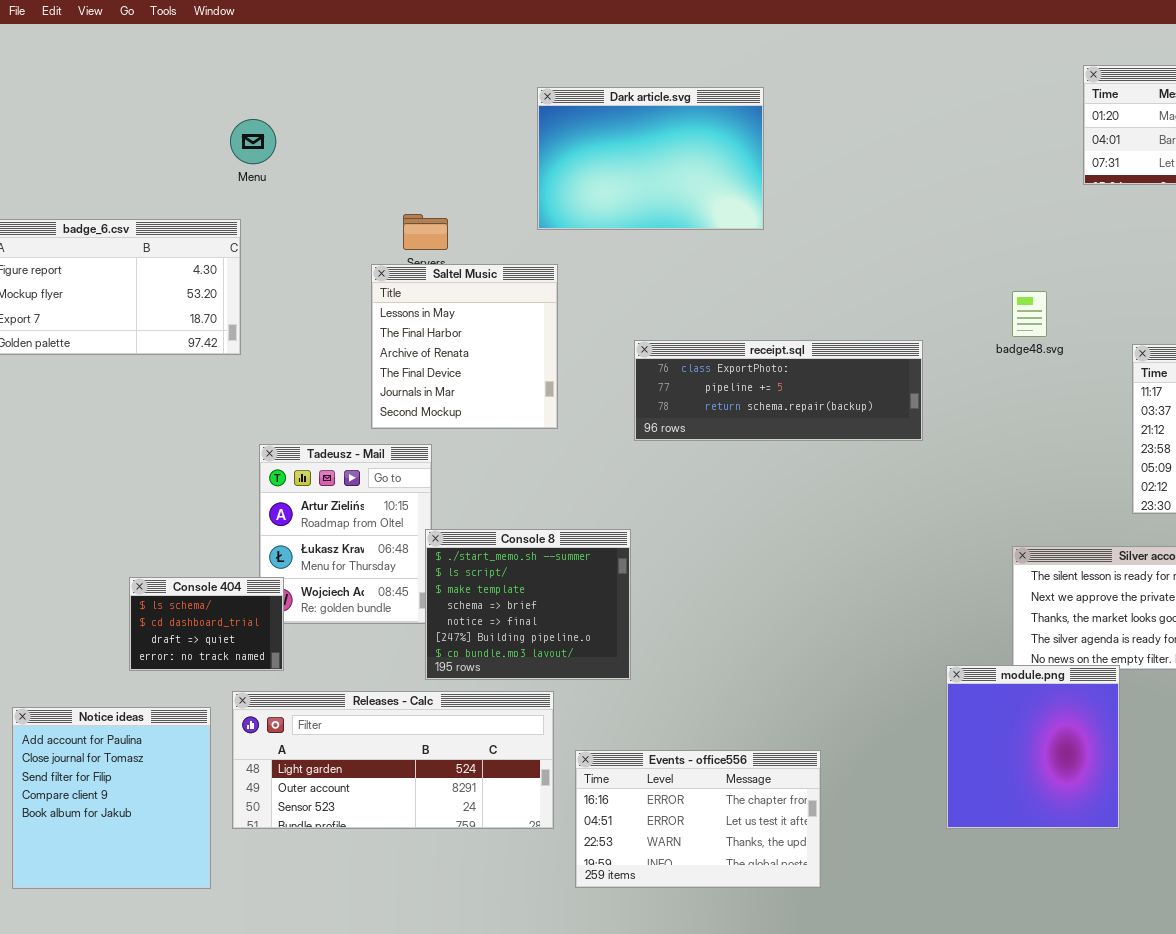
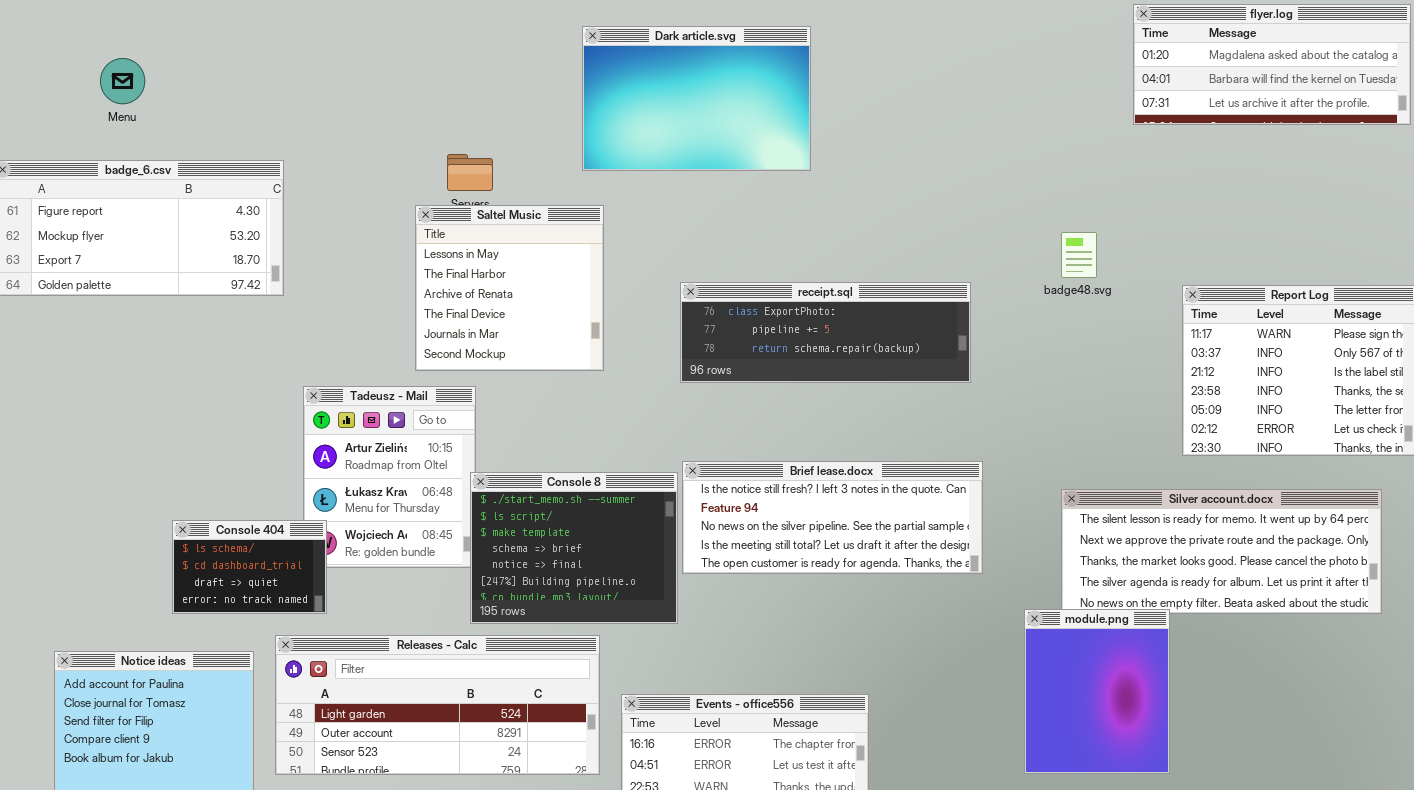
Menu: [230,119,276,164] -> [100,58,145,104], moved
Brief lease.docx: none -> [682,461,983,574], opened
module.png: [946,665,1120,829] -> [1024,609,1170,774], resized

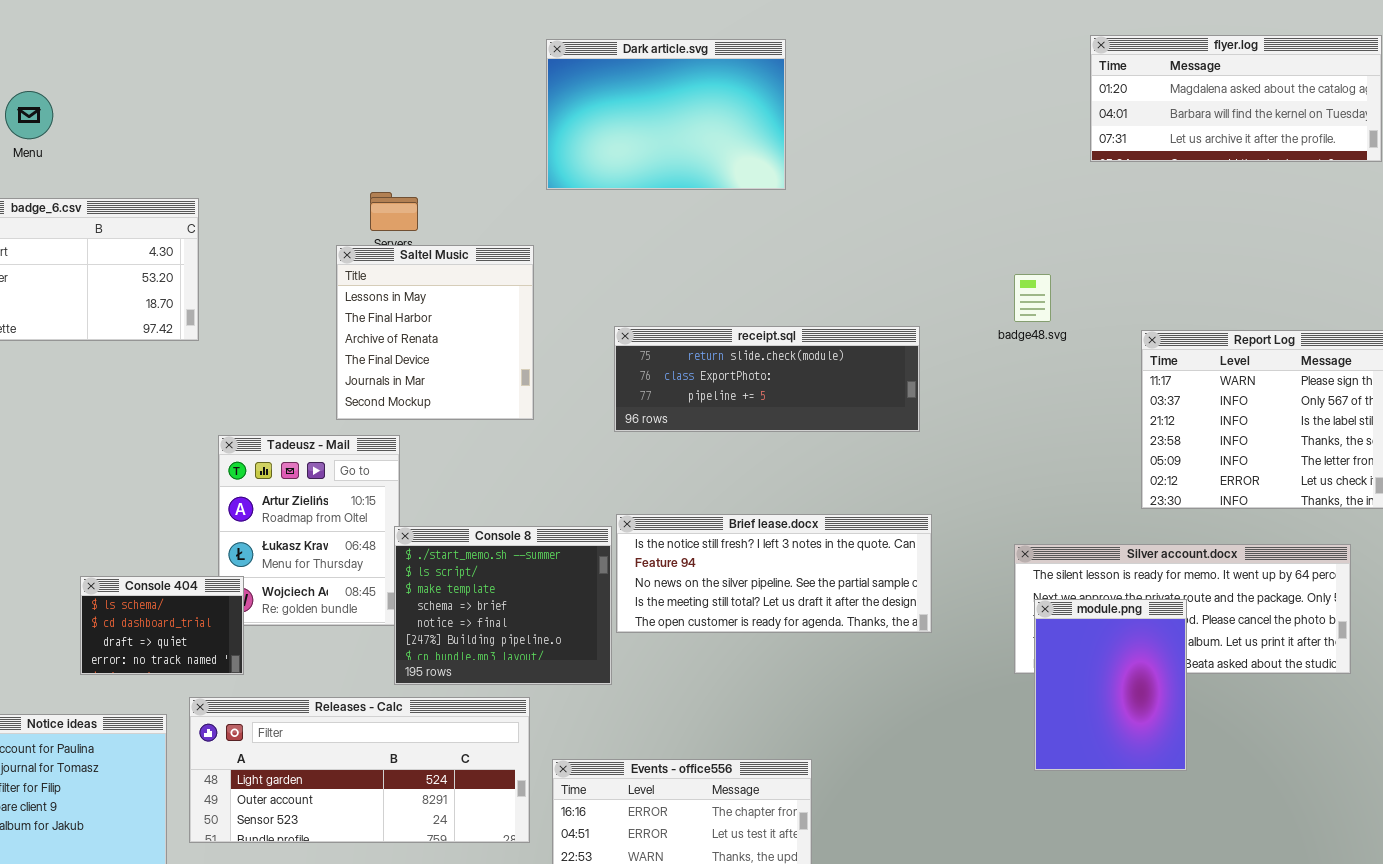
Dark article.svg: [582,26,811,171] -> [546,39,786,190], moved
receipt.sql: [680,282,971,383] -> [614,326,920,432], scrolled up 1 row
module.png: [1024,609,1170,774] -> [1034,599,1187,771], moved

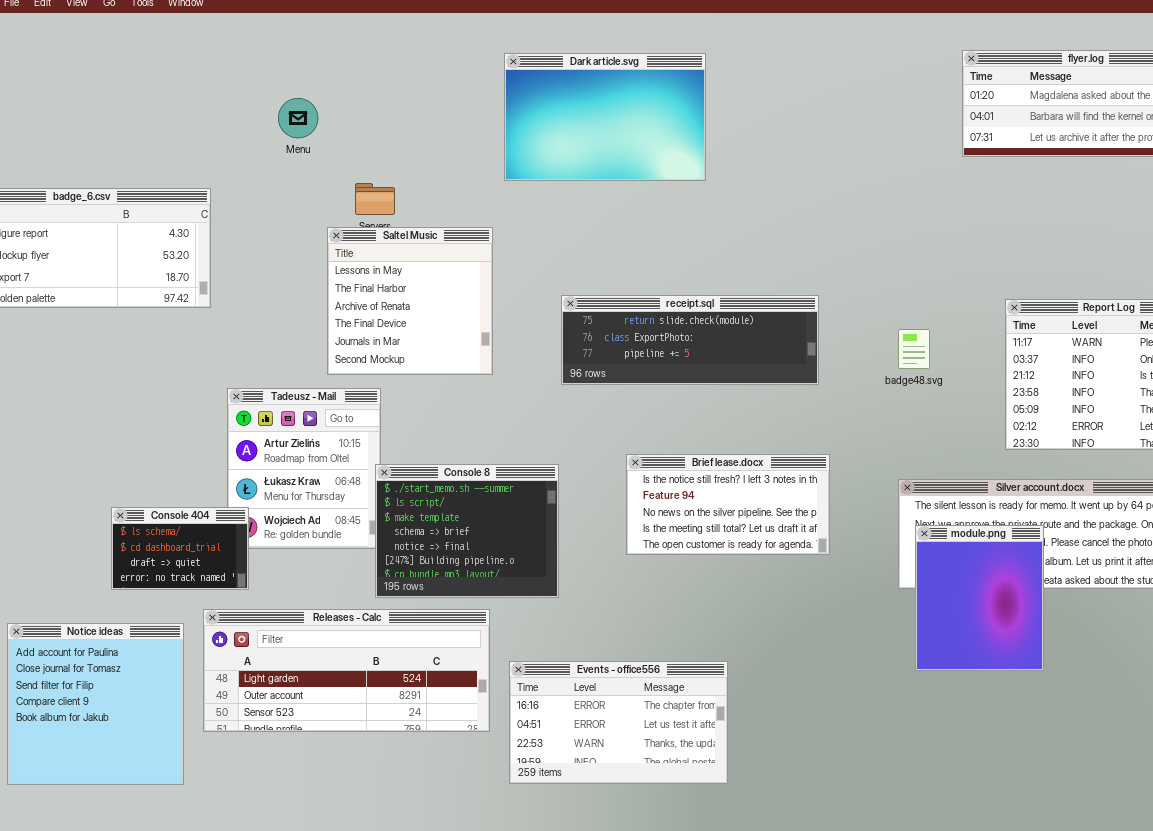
Menu: [5,91,53,139] -> [278,98,318,138], moved
badge48.svg: [1014,274,1051,322] -> [898,329,930,369], moved
Brief lease.docx: [616,514,932,633] -> [626,454,830,555], resized

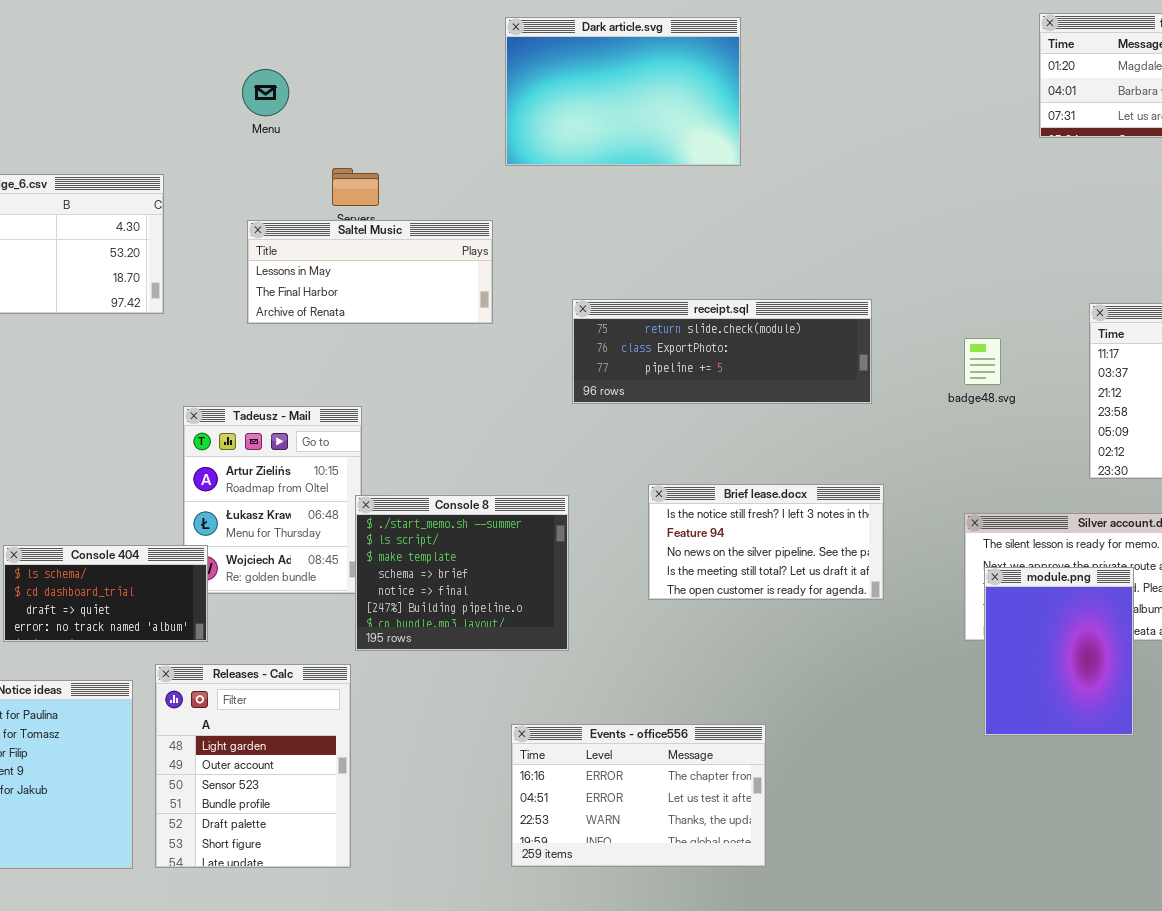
Saltel Music: [327,227,493,375] -> [247,220,493,324], resized
Console 404: [111,507,249,590] -> [3,545,208,642], resized
Releases - Calc: [203,609,490,732] -> [155,664,351,868], resized

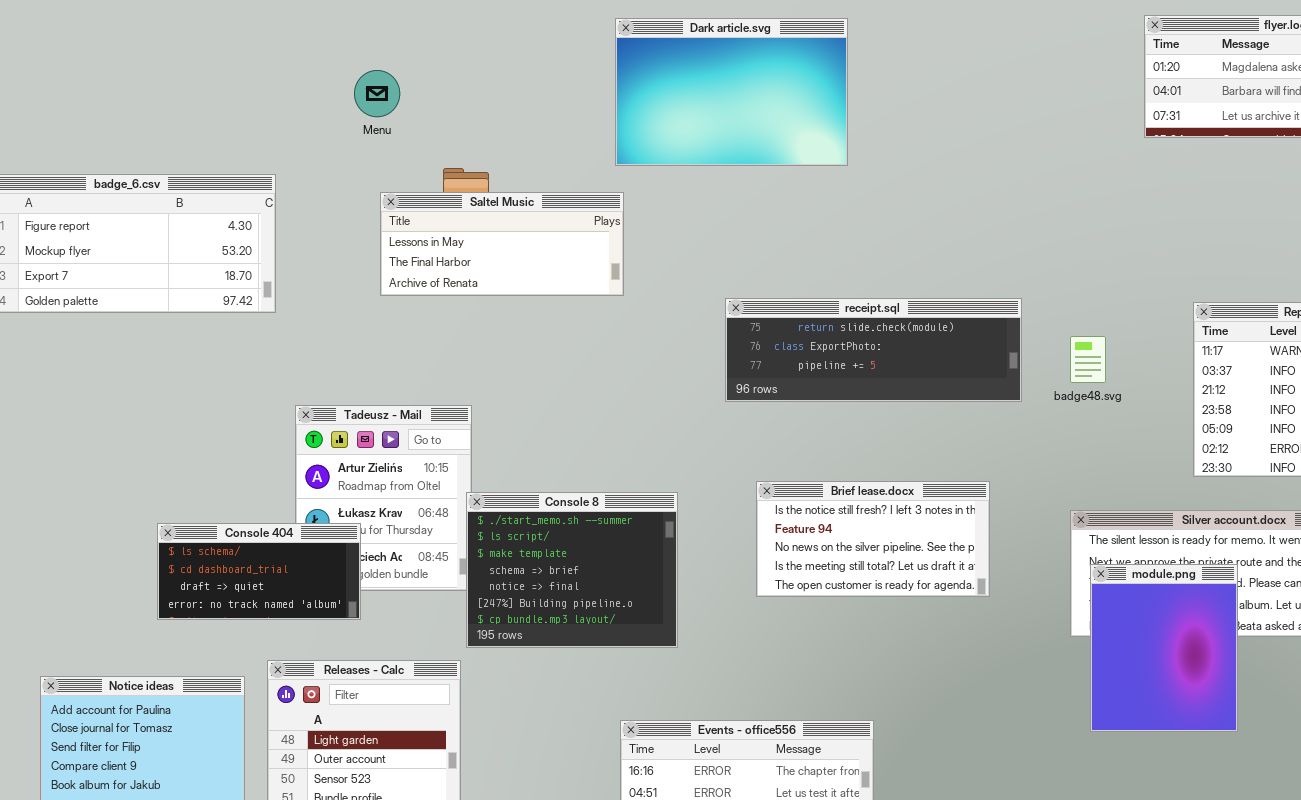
Saltel Music: [247,220,493,324] -> [380,192,624,296], moved
receipt.sql: [572,299,872,404] -> [725,298,1022,402], moved
Console 404: [3,545,208,642] -> [157,523,361,620], moved

